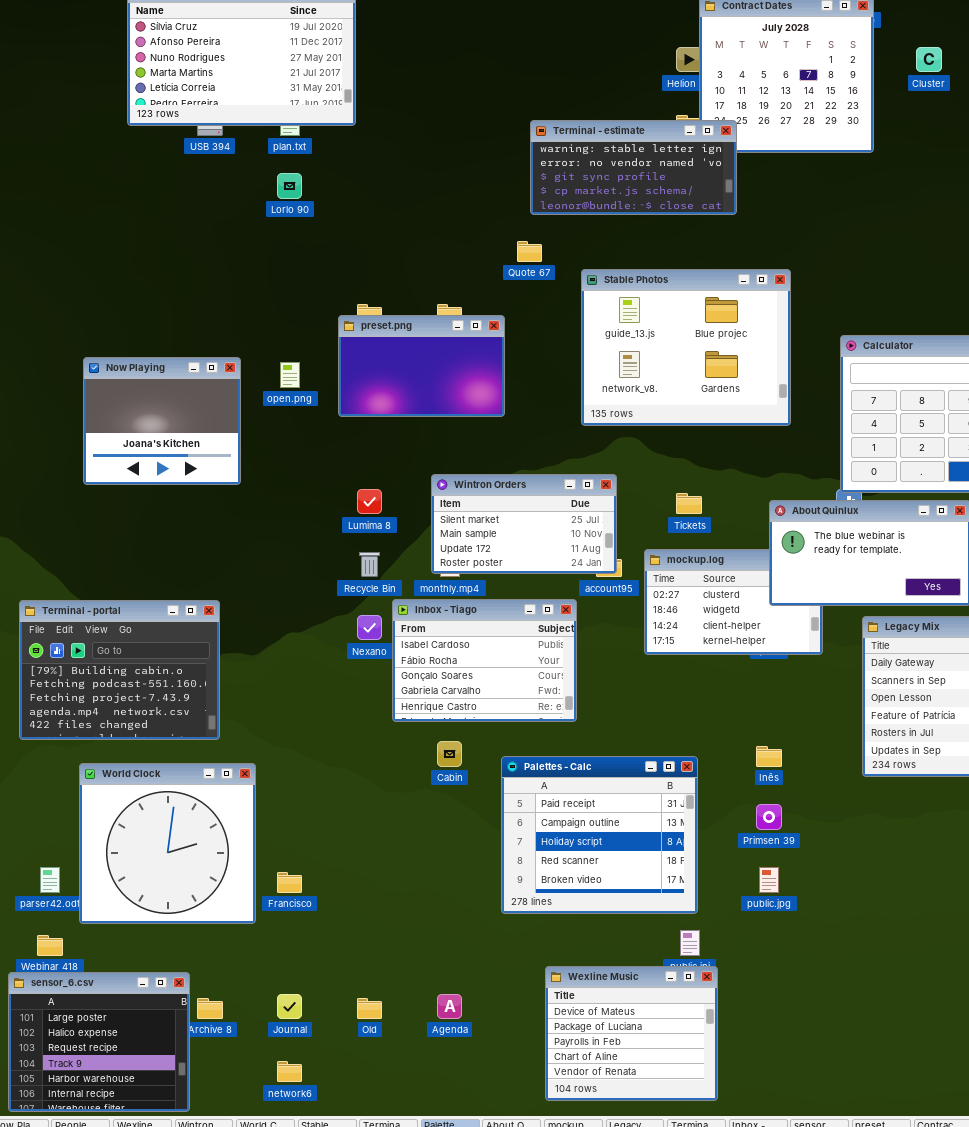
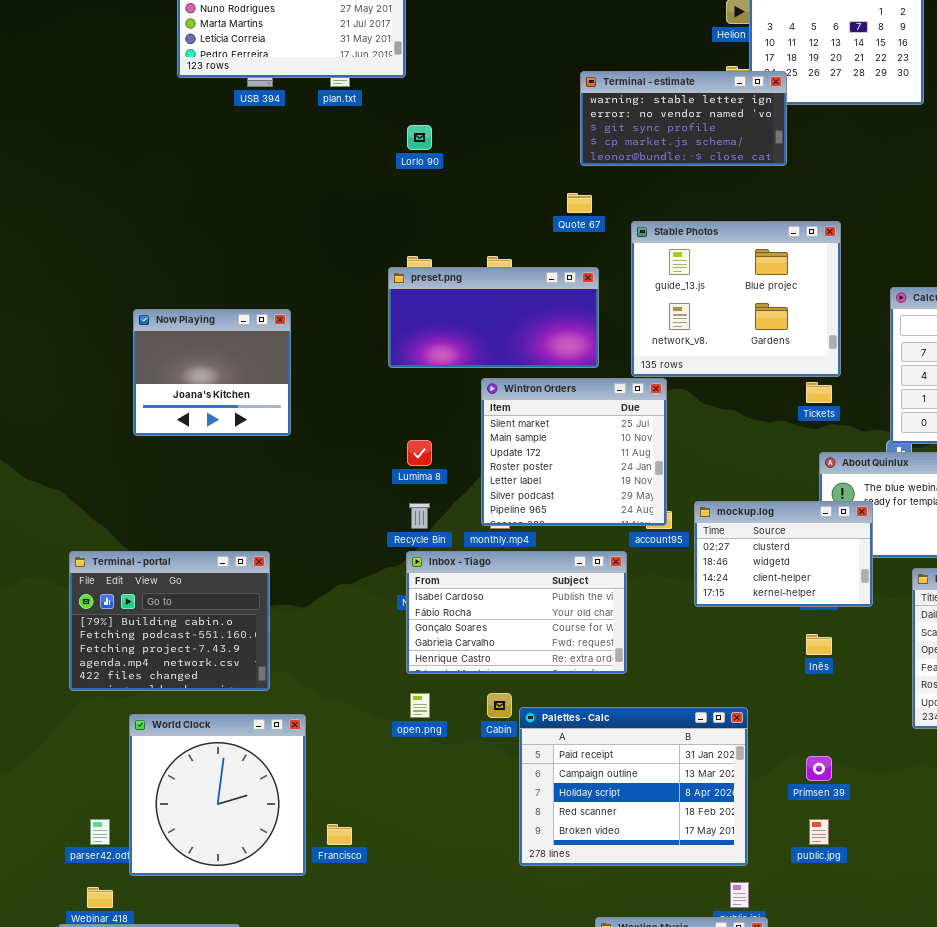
Lorlo 90: [277,173,302,199] -> [407,125,432,150], moved
preset.png: [338,315,505,417] -> [388,267,599,368], resized
open.png: [280,362,300,388] -> [410,693,430,718], moved
Wintron Orders: [431,474,617,574] -> [481,378,667,526], resized
Tickets: [676,493,702,514] -> [806,382,832,403], moved
mockup.log: [644,549,823,655] -> [694,501,873,607], raised
Inbox - Tiago: [392,599,577,722] -> [406,551,627,674], resized
Inês: [756,746,782,767] -> [806,634,832,655], moved
Palettes - Calc: [501,756,698,914] -> [519,707,748,866], resized

